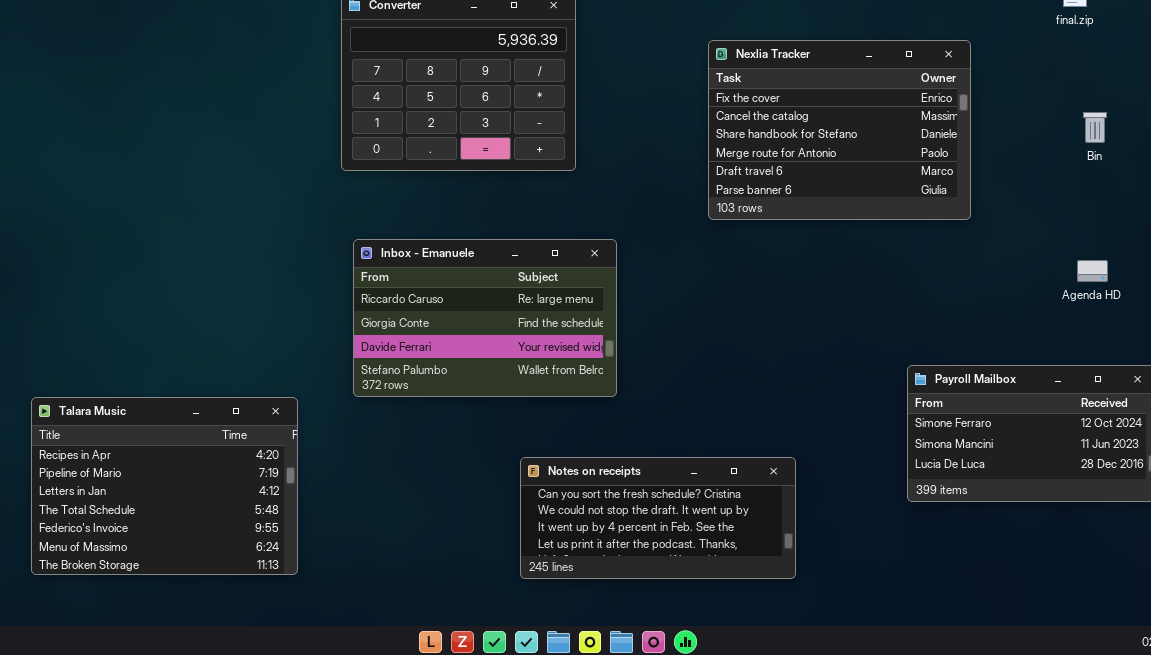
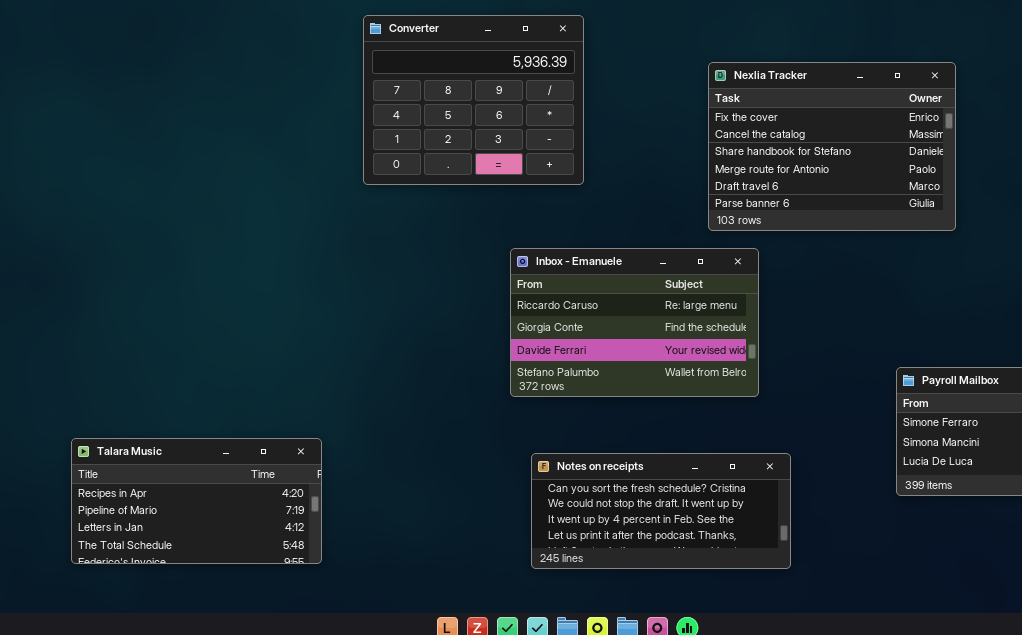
Inbox - Emanuele: [353,239,617,397] -> [510,248,759,397], moved
Talara Music: [31,397,298,575] -> [71,438,322,564], resized

